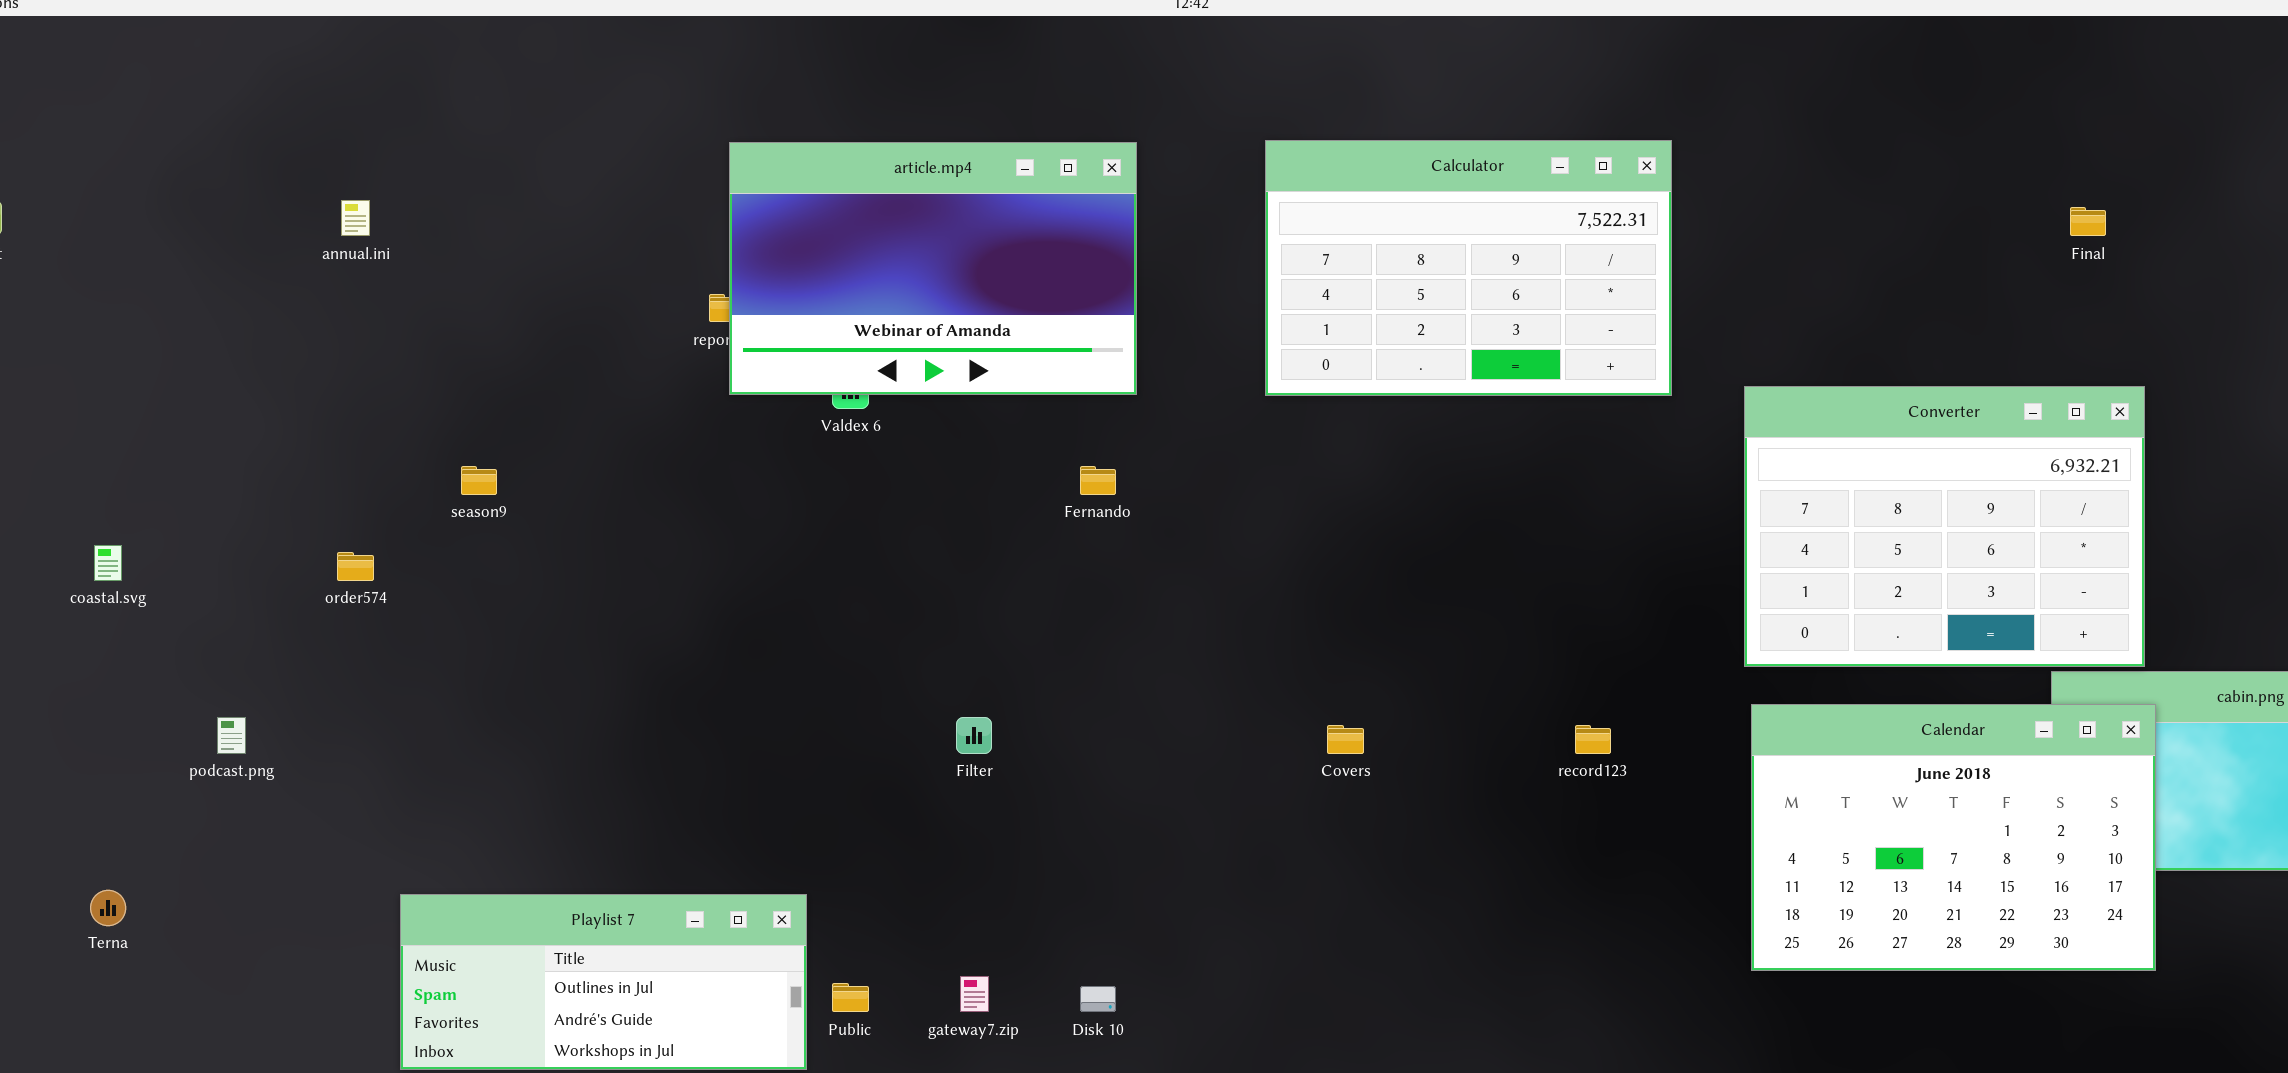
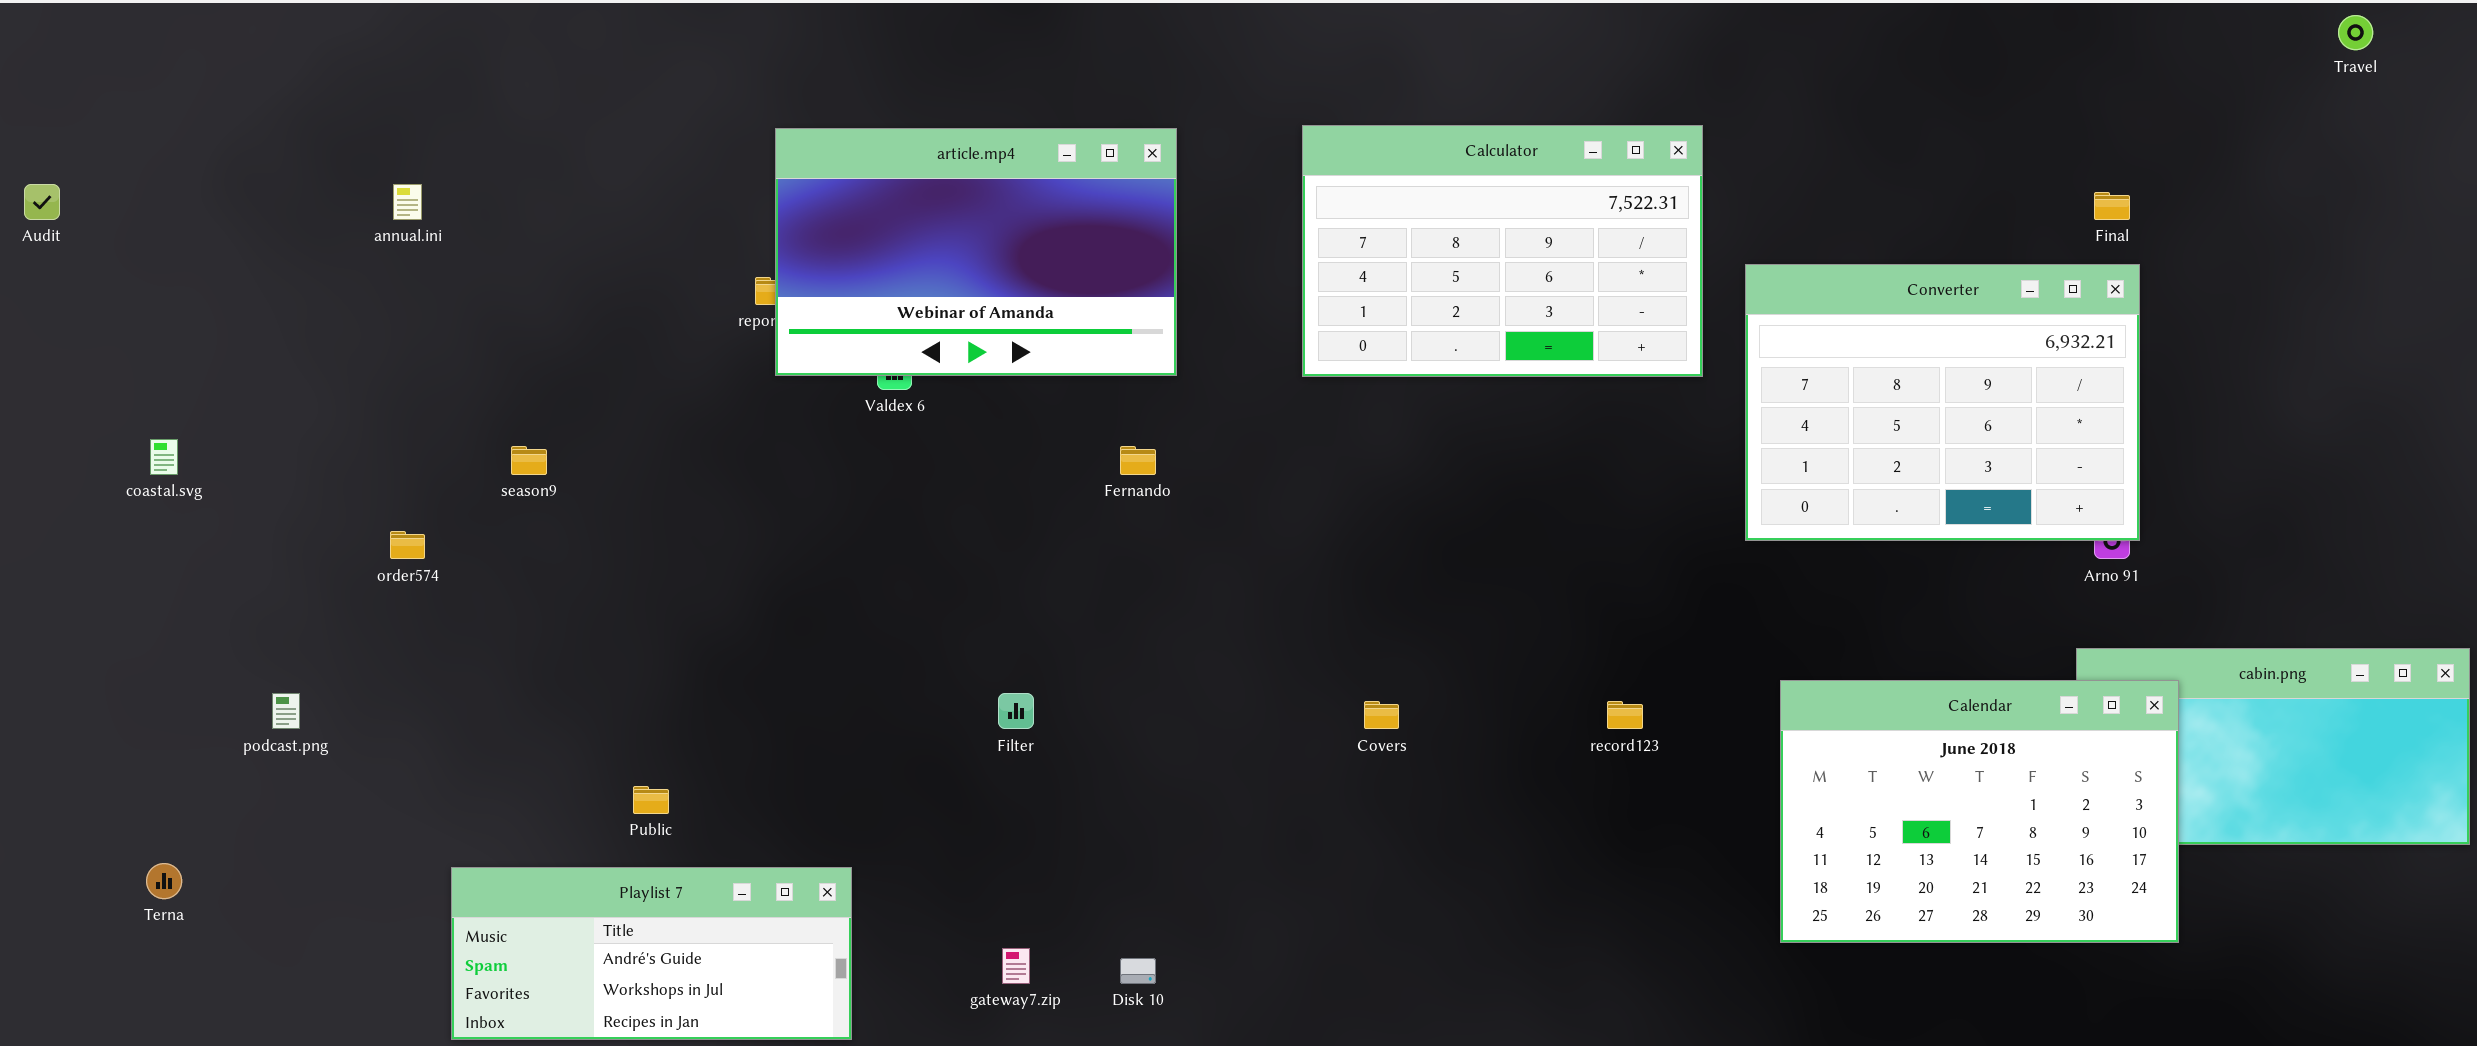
Converter: [1744,386,2145,667] -> [1745,264,2140,541], moved
coastal.svg: [94,545,122,581] -> [150,439,178,475], moved
Playlist 7: [400,894,807,1070] -> [451,867,852,1040], scrolled down 1 row
Public: [832,983,869,1012] -> [633,786,669,814], moved

